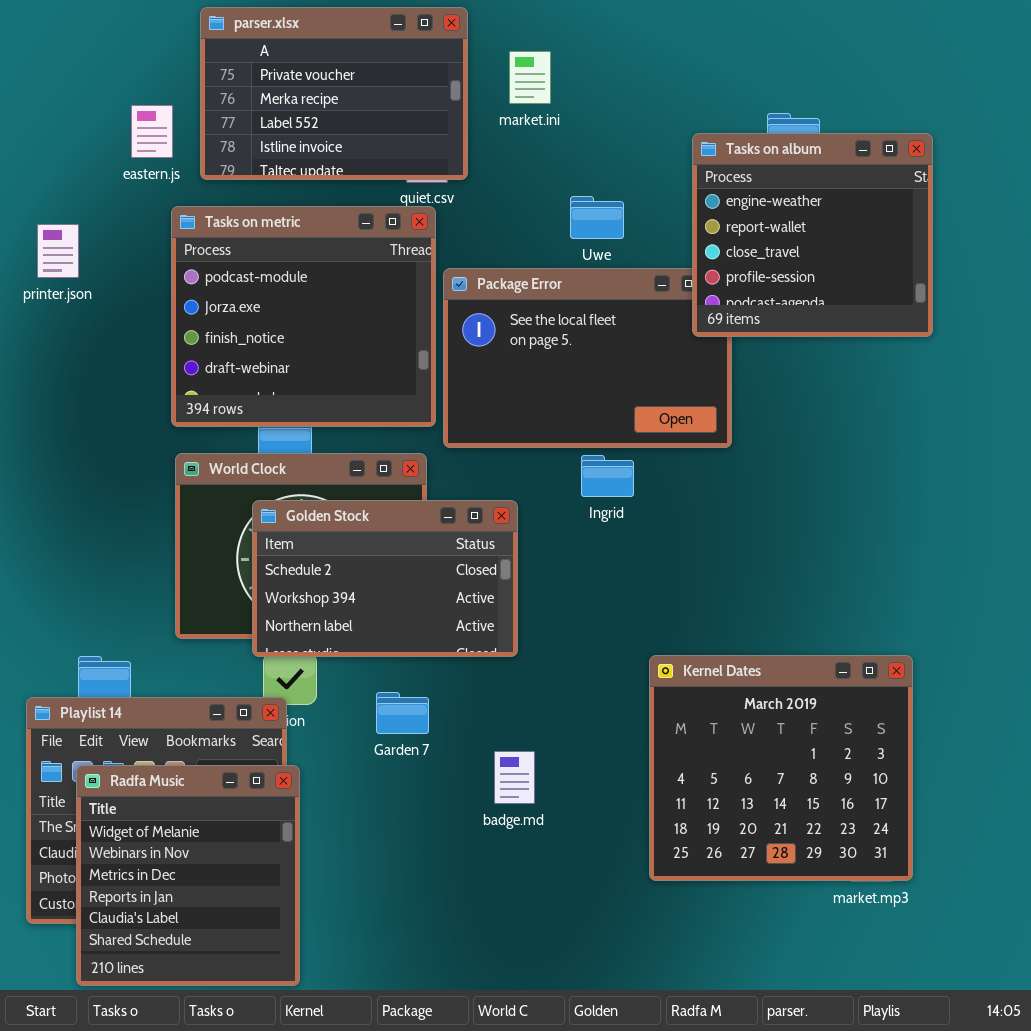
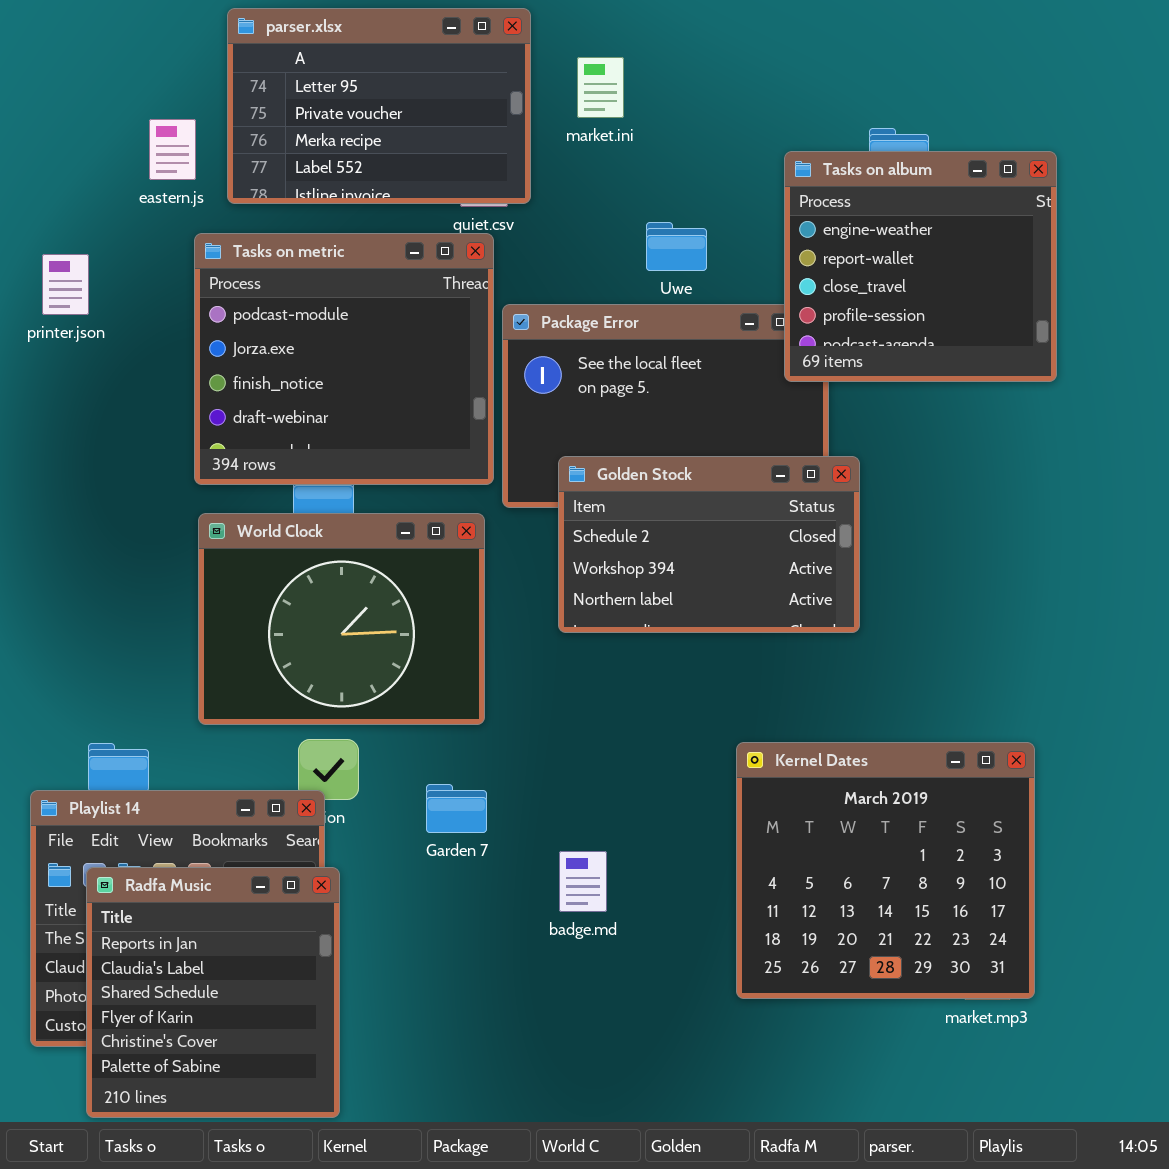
parser.xlsx: [200,7,468,180] -> [227,8,531,204], scrolled up 1 row
Golden Stock: [252,500,518,657] -> [558,456,860,633], moved
Radfa Music: [76,765,300,986] -> [86,867,340,1118], scrolled down 3 rows

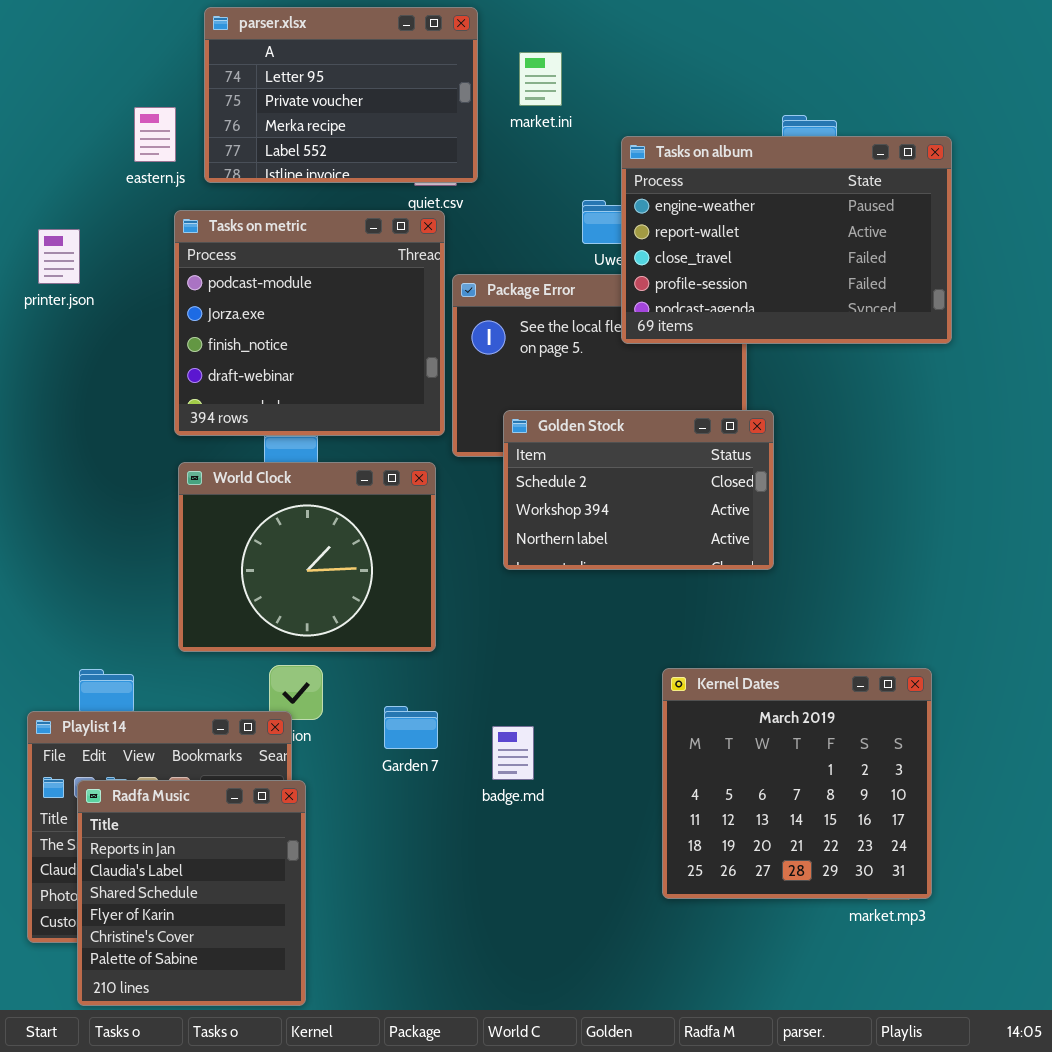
Tasks on album: [784,151,1057,382] -> [621,136,952,344], resized
badge.md: [559,851,607,912] -> [492,726,534,780], moved

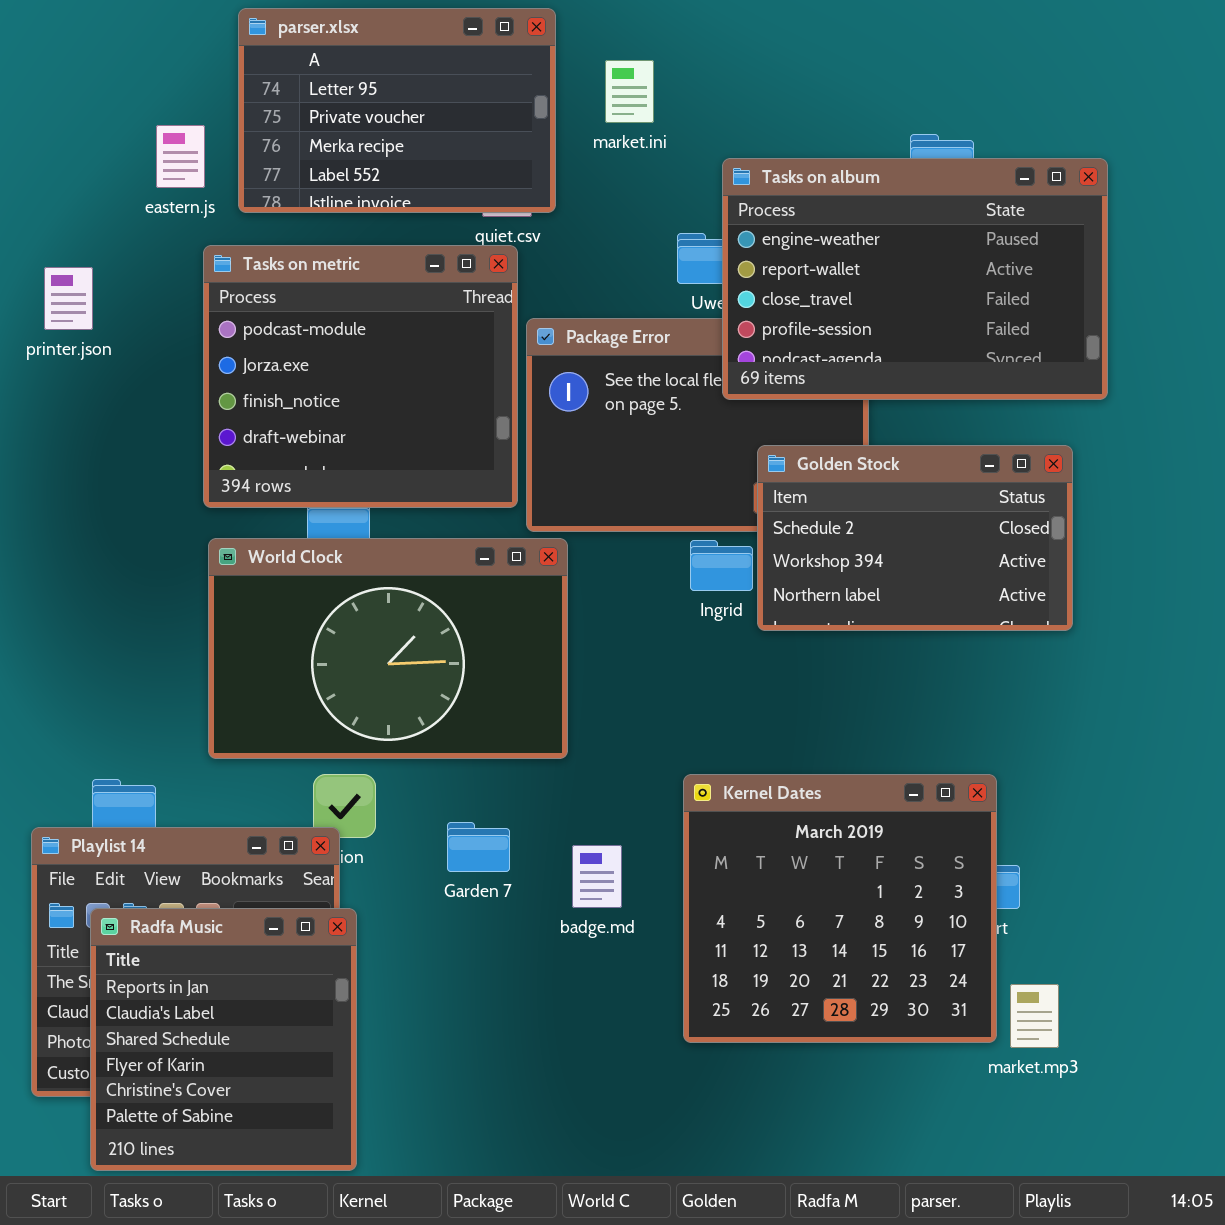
Golden Stock: [503,410,774,570] -> [757,445,1073,631], moved
World Clock: [178,462,436,652] -> [208,538,568,759], resized
Kernel Dates: [662,668,932,899] -> [683,774,997,1043], moved

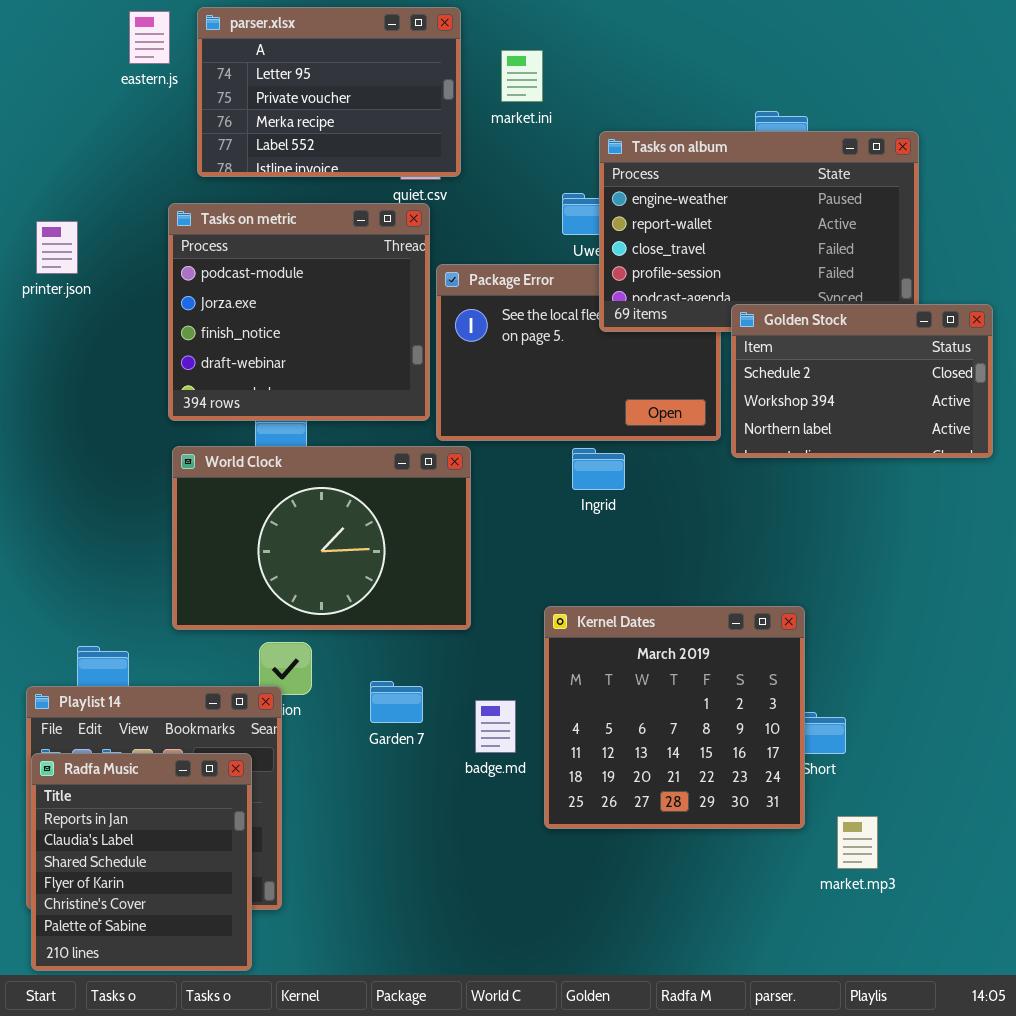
eastern.js: [156,125,205,188] -> [129,11,170,64], moved
Golden Stock: [757,445,1073,631] -> [731,304,993,458], moved
Kernel Dates: [683,774,997,1043] -> [544,606,805,829], moved
Radfa Music: [90,908,357,1171] -> [31,753,252,971], moved

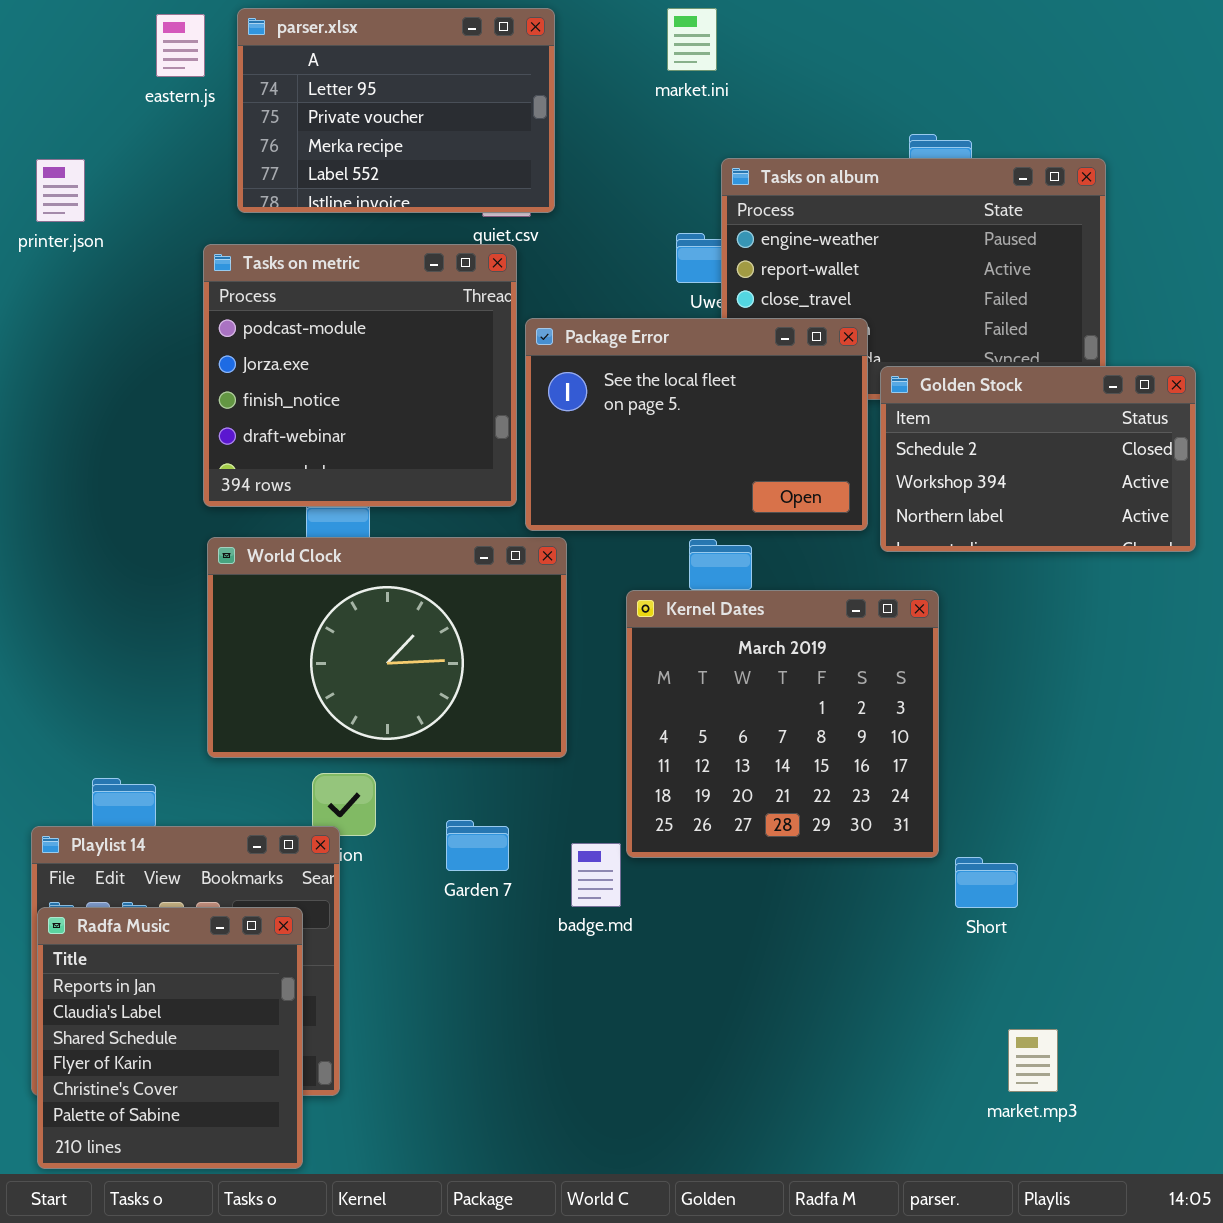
market.ini: [501,50,543,102] -> [667,8,717,71], moved
printer.json: [36,221,78,274] -> [36,159,85,222], moved
Package Error: [436,264,721,441] -> [525,318,868,531], raised
Kernel Dates: [544,606,805,829] -> [626,590,939,858], moved
market.mp3: [837,816,878,869] -> [1008,1029,1058,1092], moved

